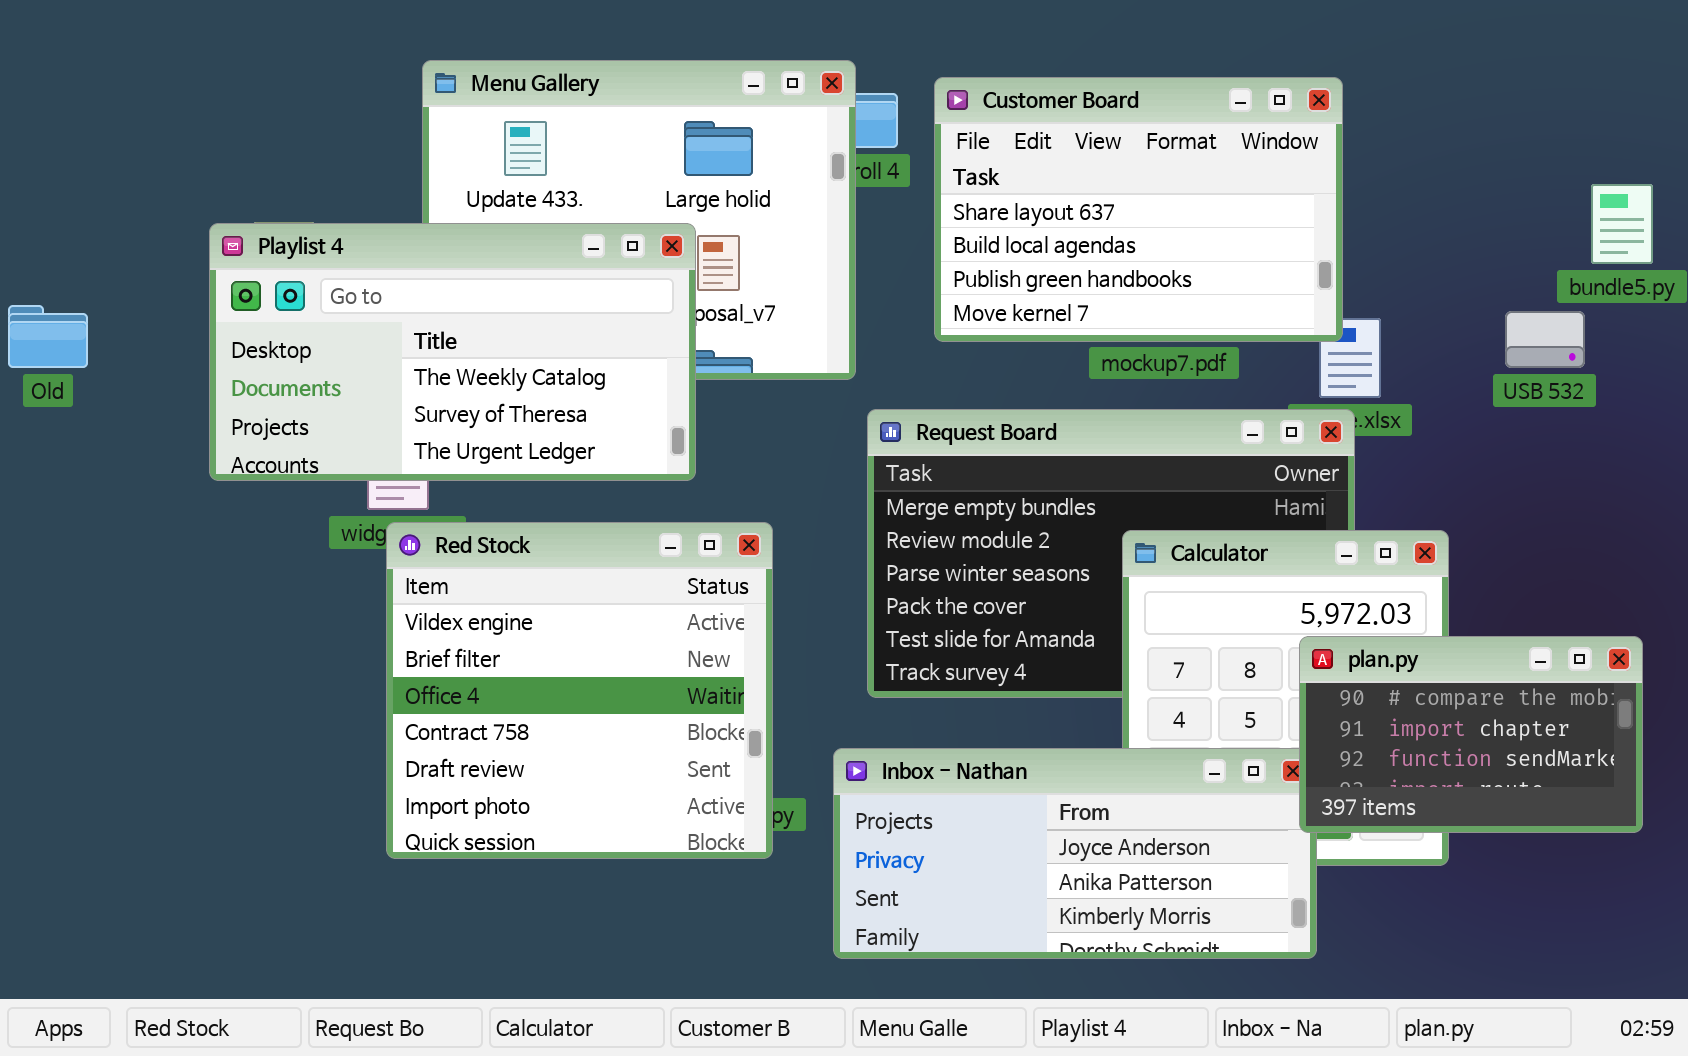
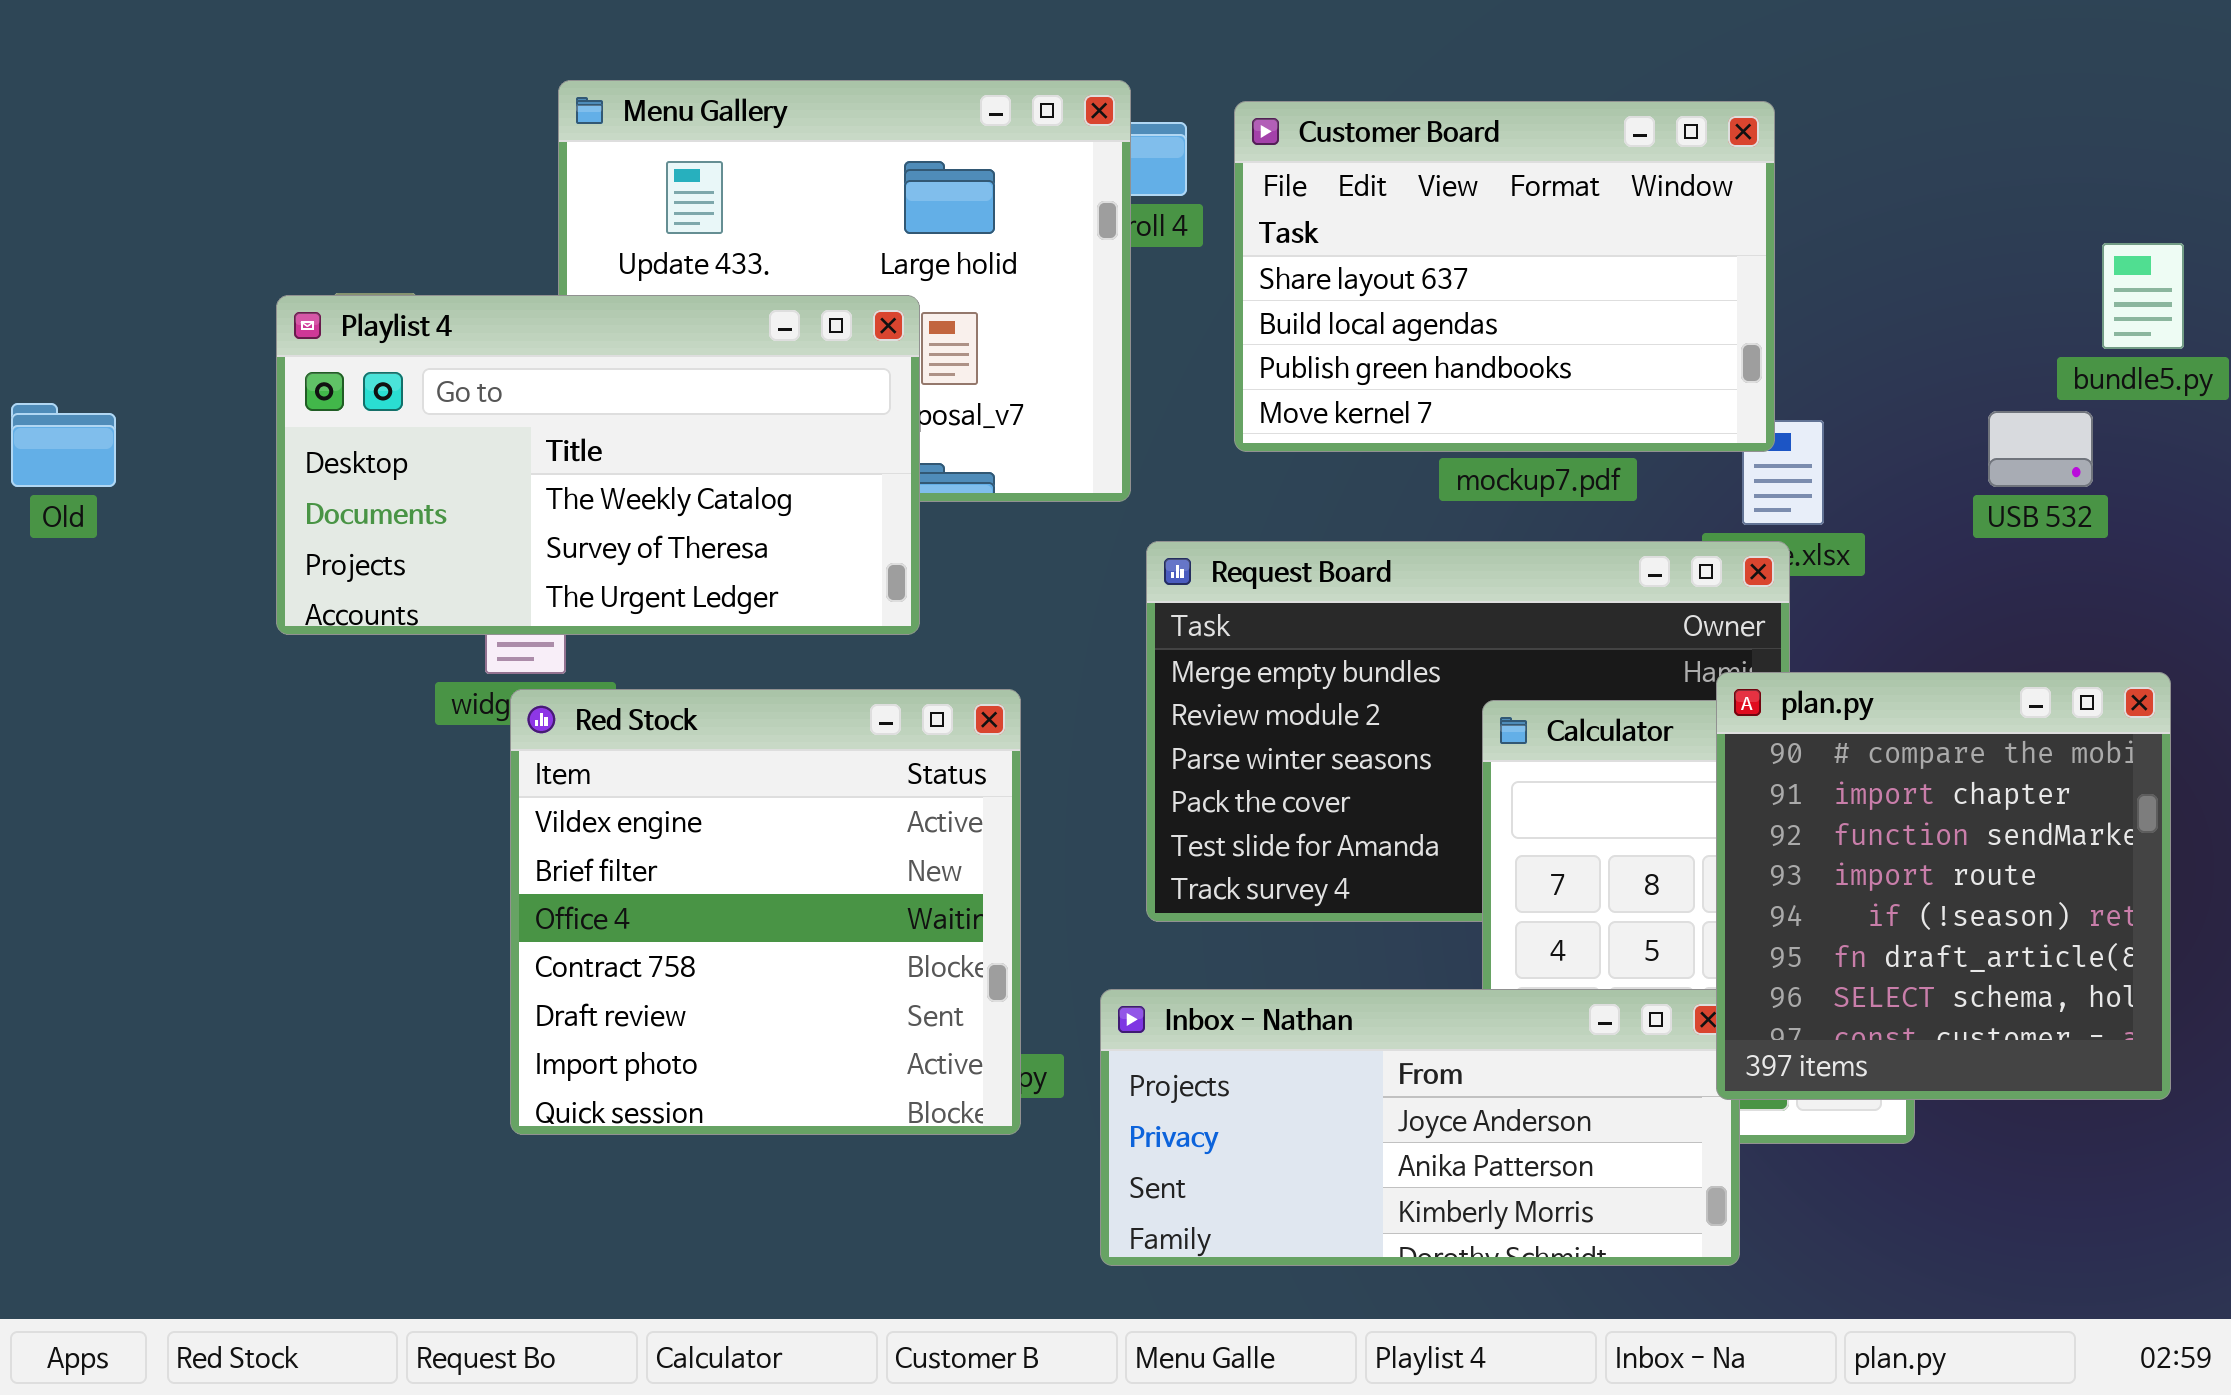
plan.py: [1299,636,1643,833] -> [1716,672,2171,1100], resized

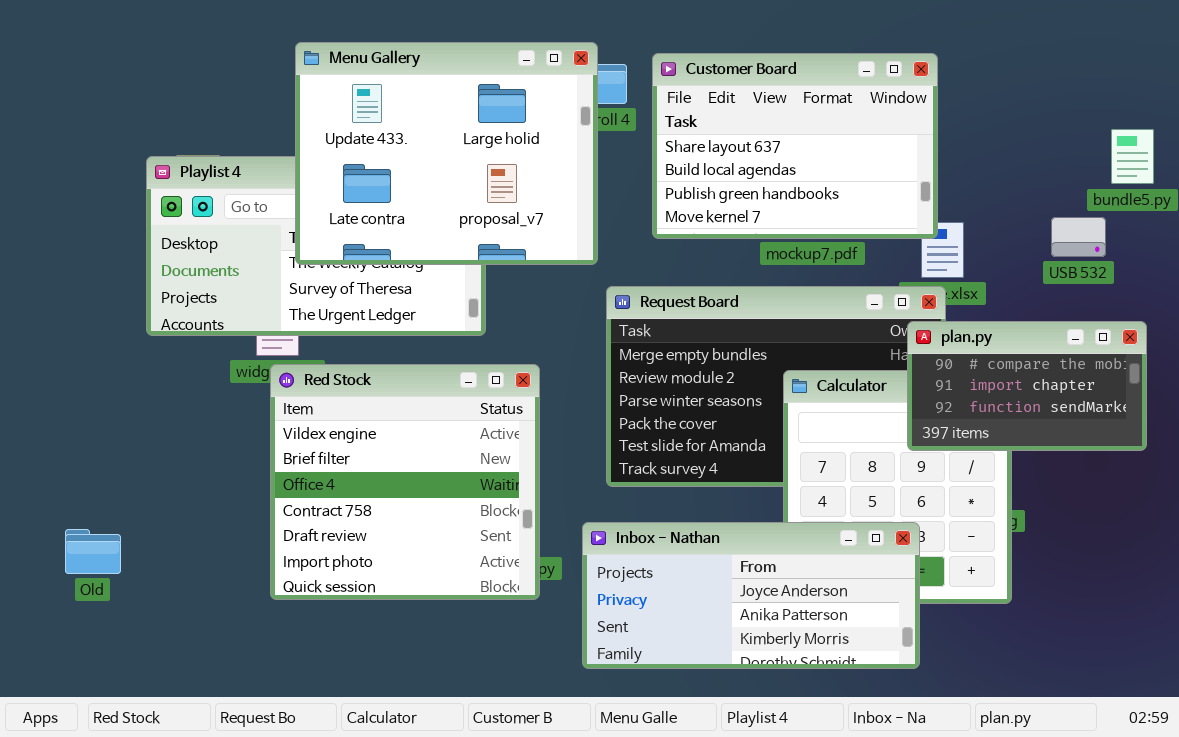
Menu Gallery: [558,80,1131,502] -> [295,42,598,265], raised
Old: [11,403,116,487] -> [65,529,121,574], moved
plan.py: [1716,672,2171,1100] -> [907,321,1147,451], moved, resized

